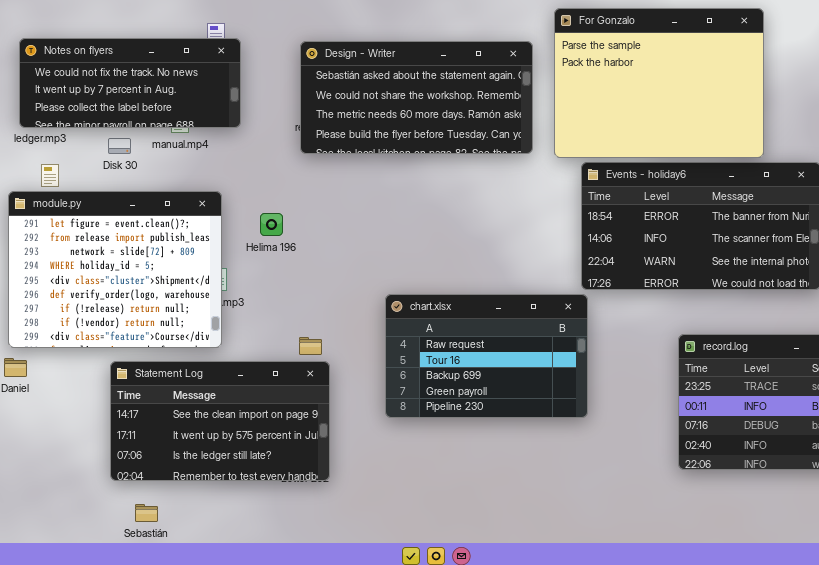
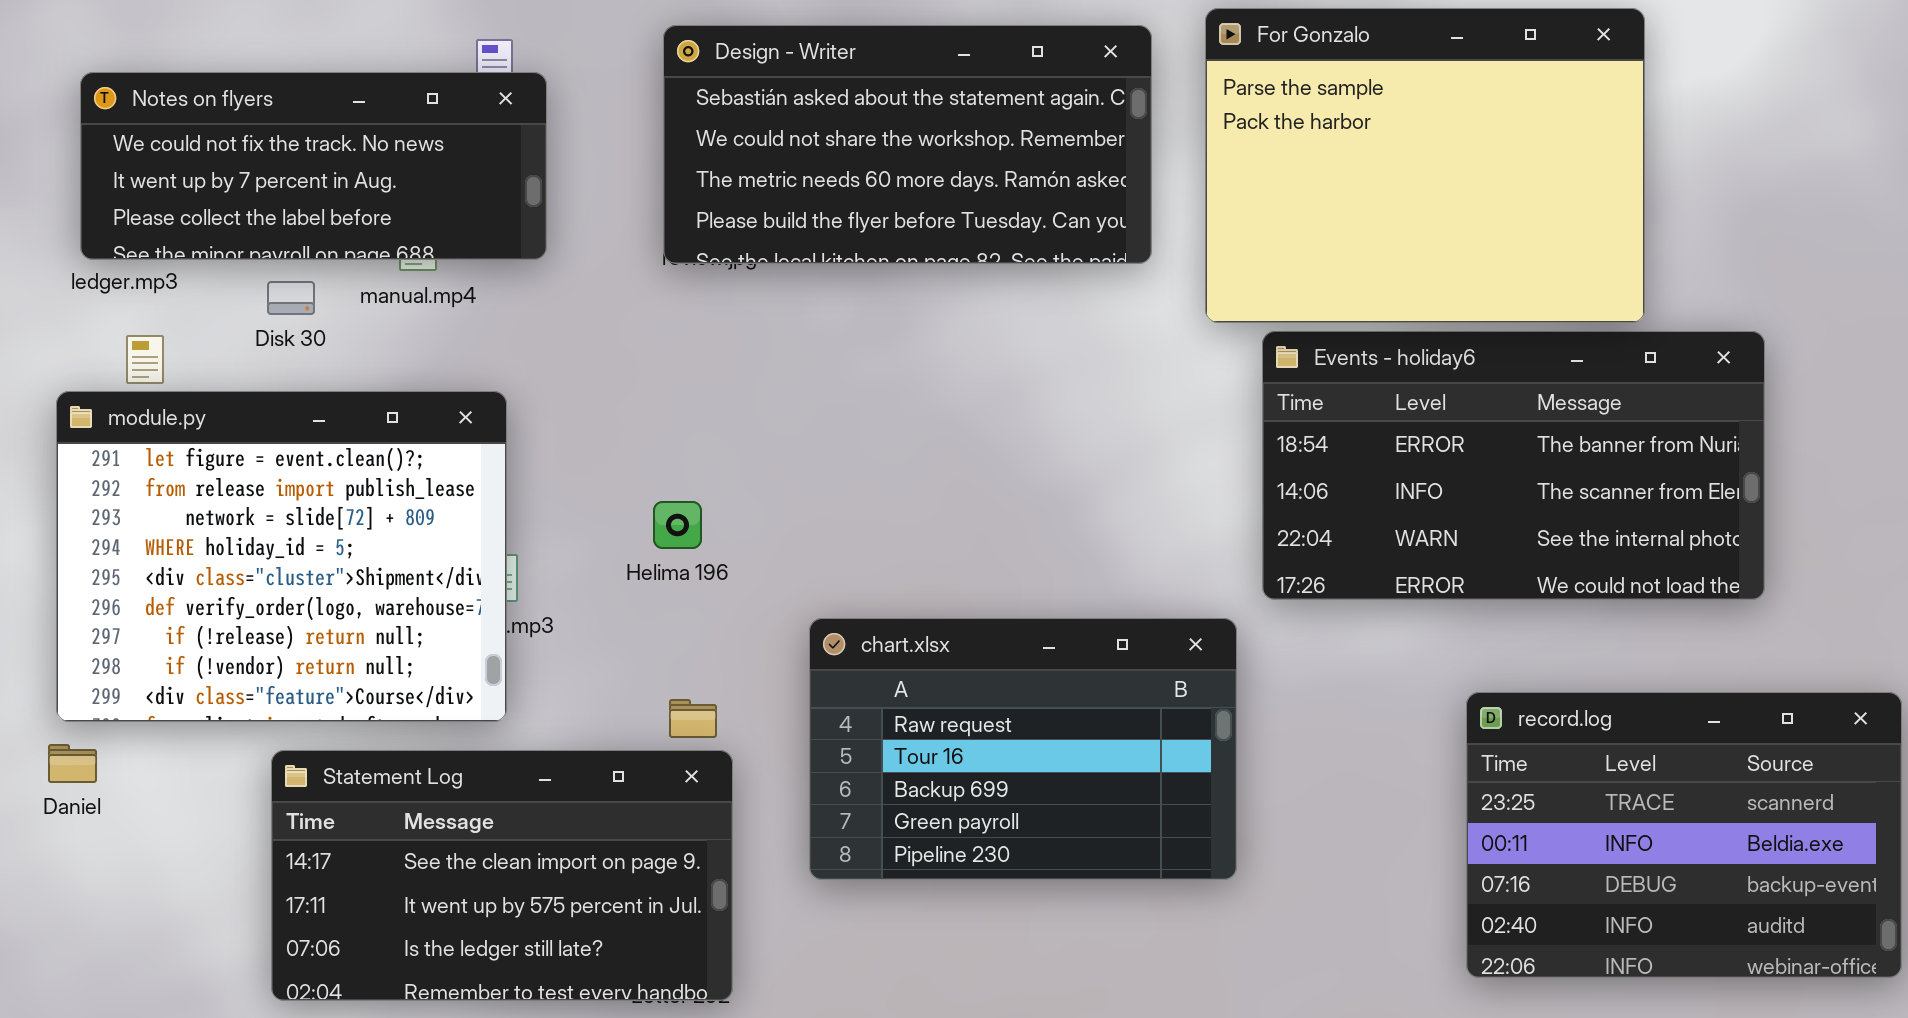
Design - Writer: [300,41,533,154] -> [663,25,1152,264], moved
Helima 196: [260,213,283,236] -> [653,501,702,549], moved
chart.xlsx: [385,294,588,418] -> [809,618,1237,880], moved

